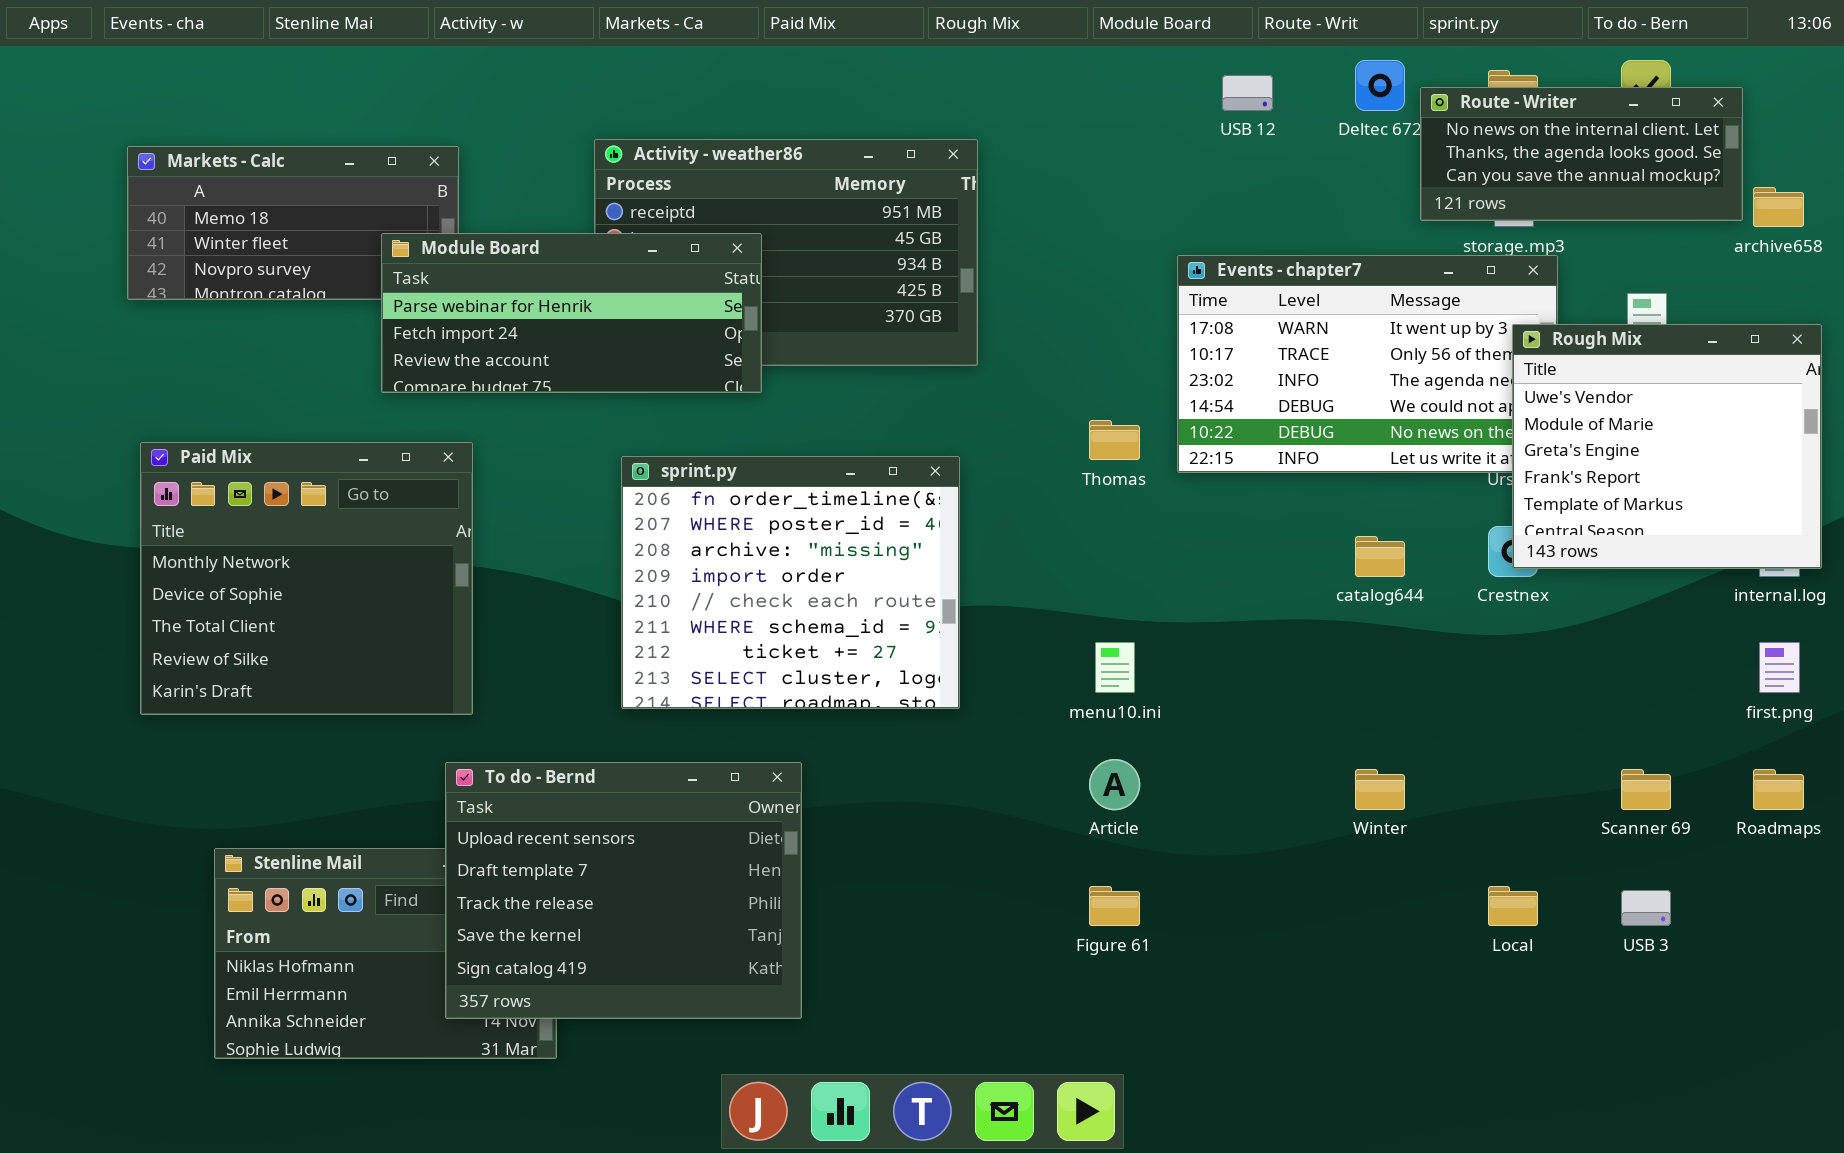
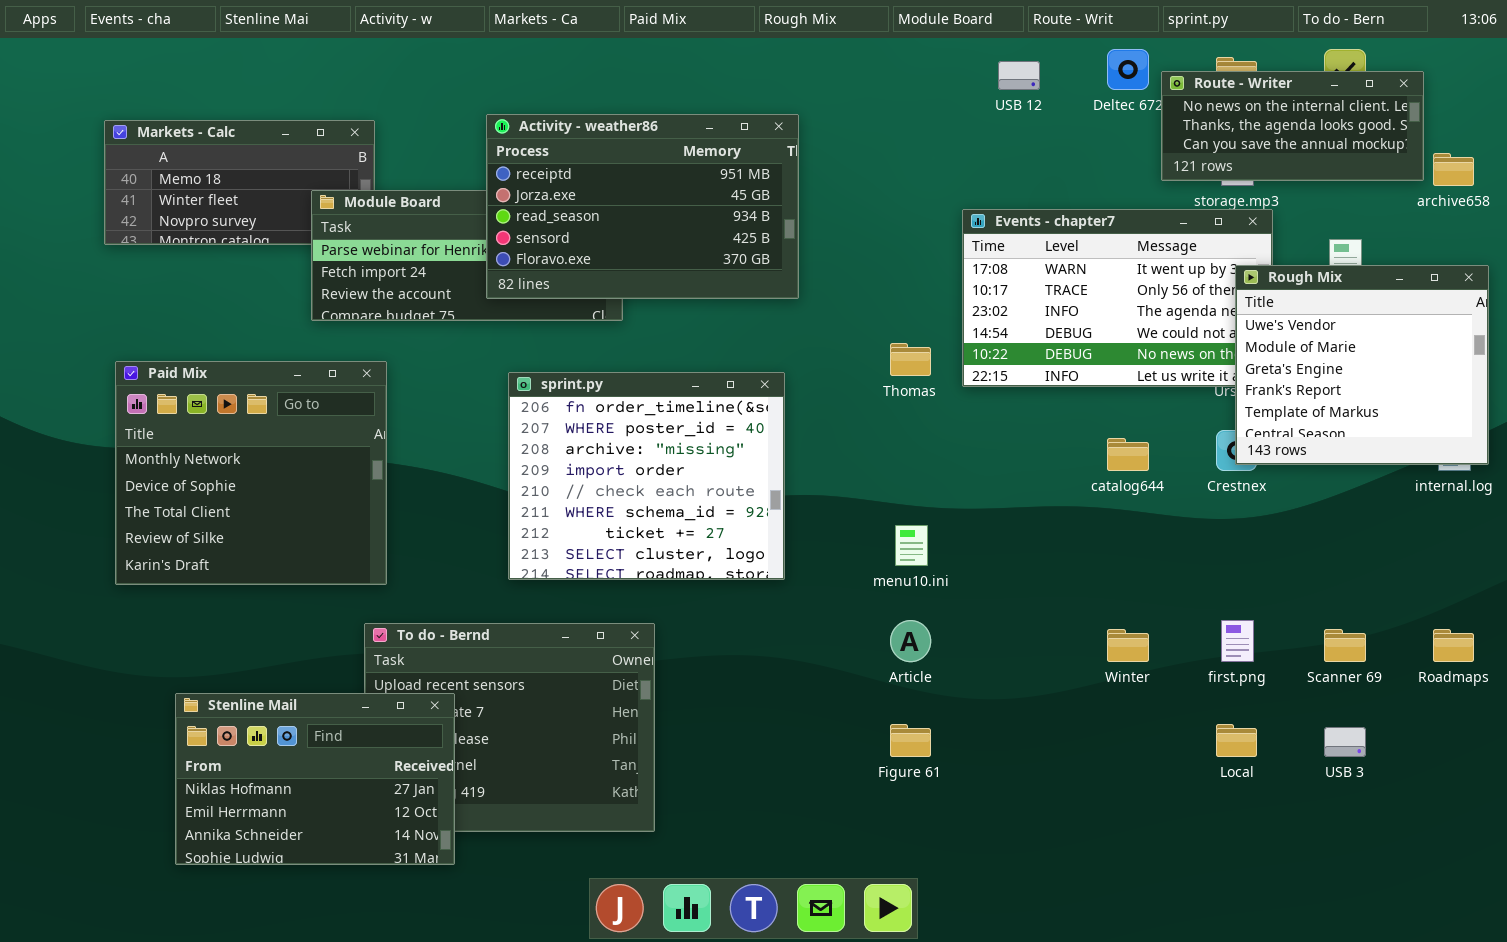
Activity - weather86: [594,139,978,366] -> [486,114,799,299], raised
first.png: [1759,642,1800,693] -> [1221,620,1254,662], moved
Stenline Mail: [214,848,557,1059] -> [175,693,455,865], raised

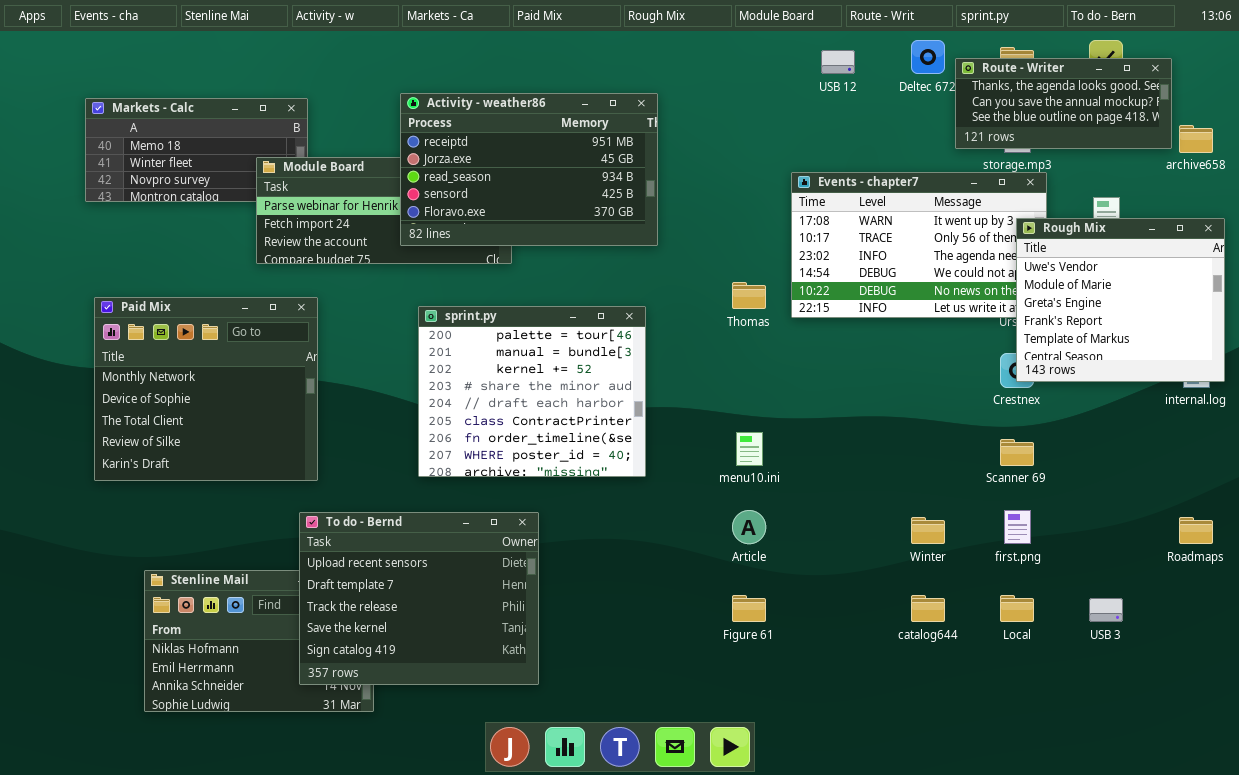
Route - Writer: [1161,71,1424,181] -> [955,58,1172,149], scrolled down 1 row
sprint.py: [508,372,785,580] -> [418,306,646,477], scrolled up 6 rows
catalog644: [1107,438,1149,471] -> [911,595,945,622], moved
To do - Bernd: [364,623,655,832] -> [299,512,539,685], raised
Scanner 69: [1324,629,1366,662] -> [1000,439,1034,466], moved

